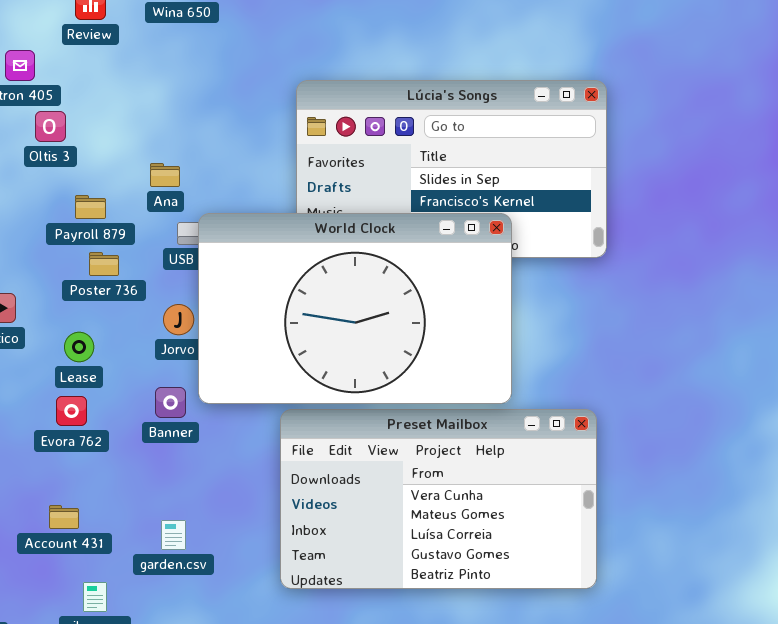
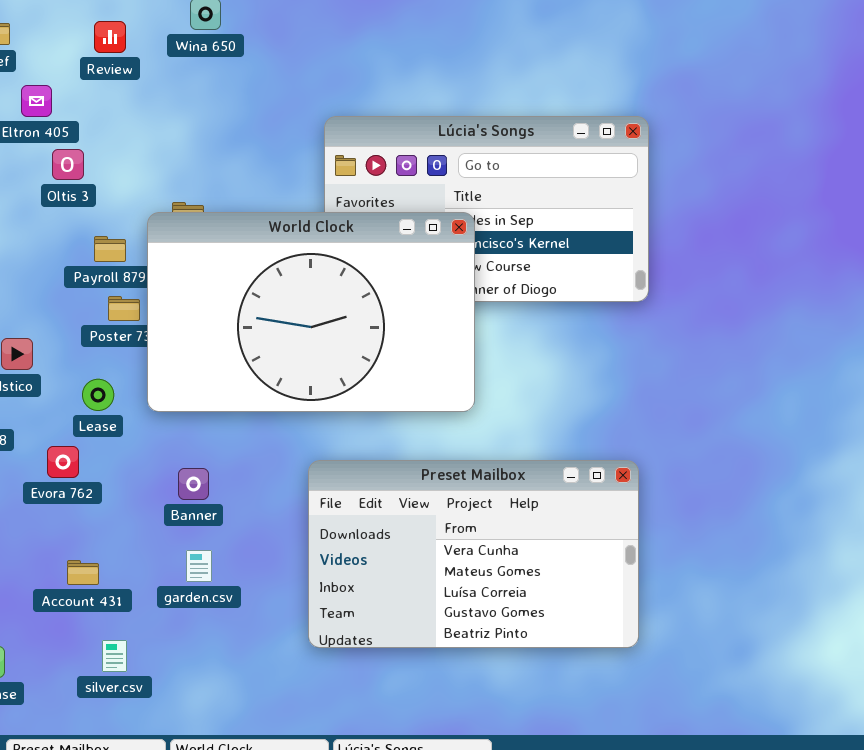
World Clock: [198,213,512,404] -> [147,212,475,412], moved
Banner: [155,387,186,418] -> [178,468,209,500], moved
Evora 762: [56,396,87,426] -> [47,446,79,478], moved
garden.csv: [161,520,186,550] -> [186,550,212,582], moved

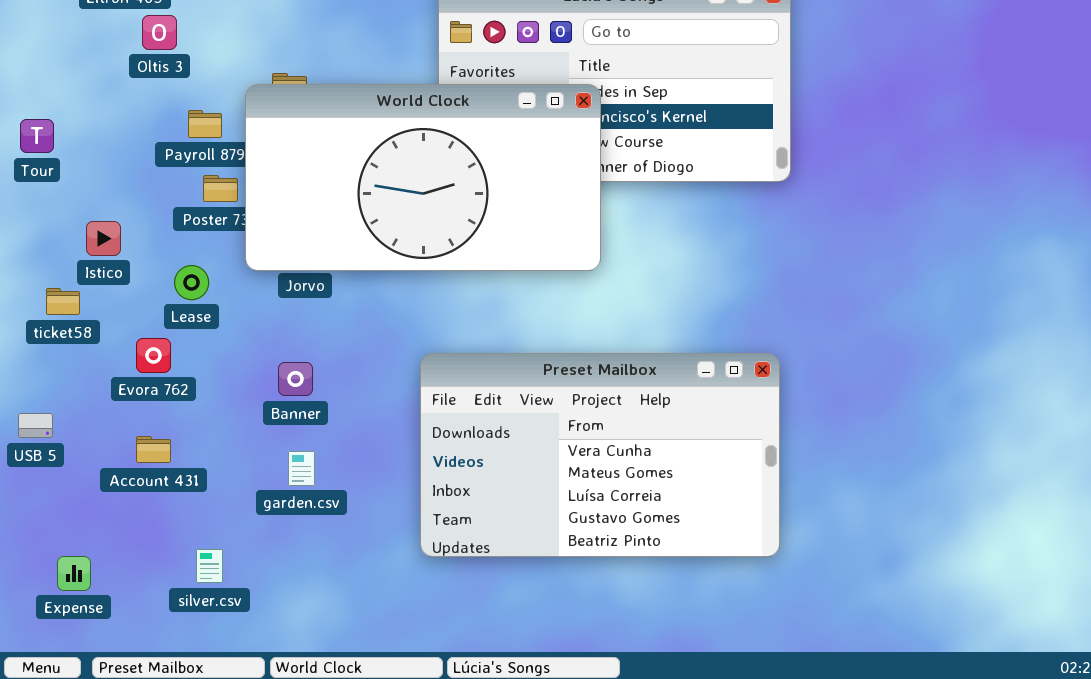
World Clock: [147,212,475,412] -> [245,84,601,271], resized
Account 431: [67,560,99,585] -> [136,436,171,463], moved

